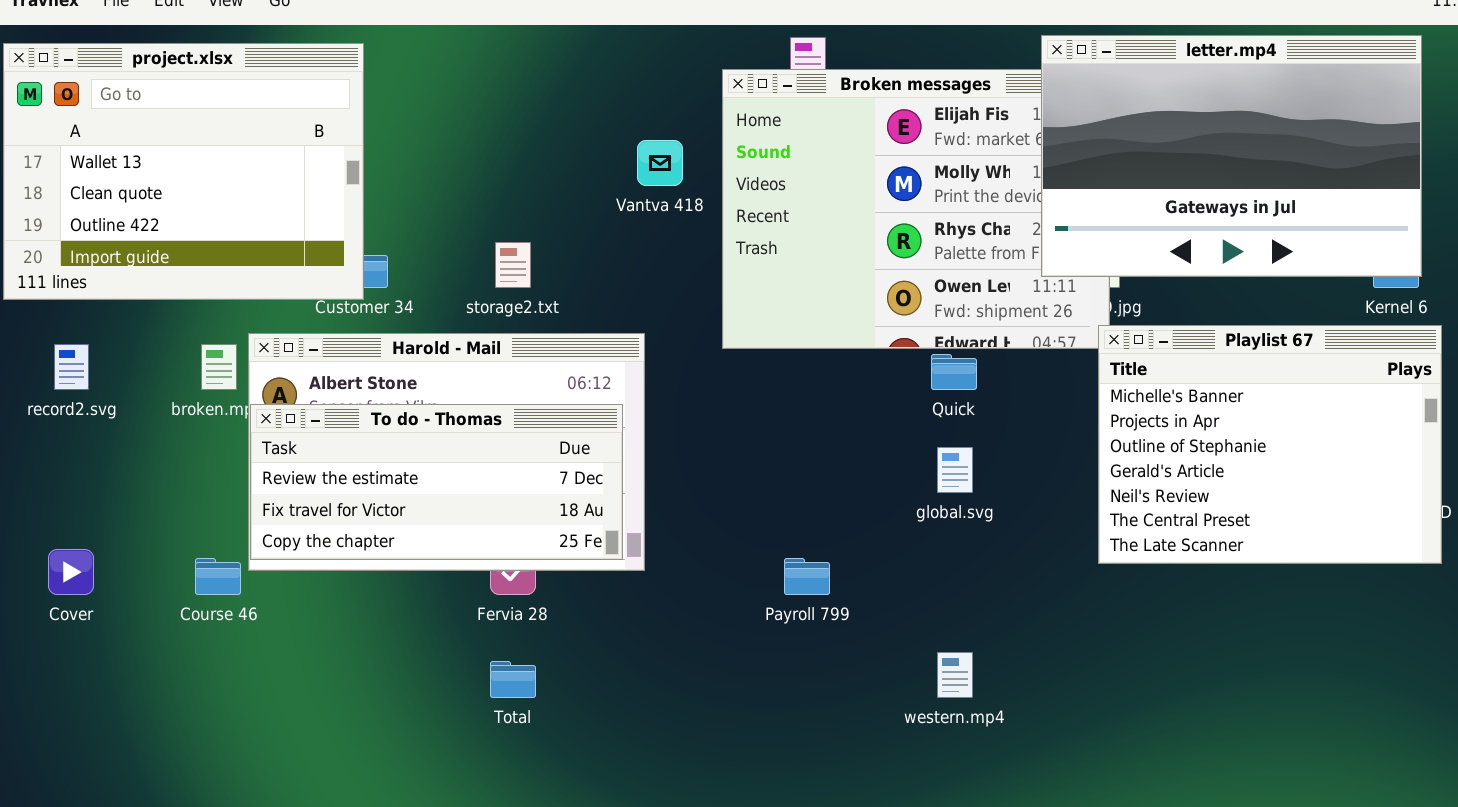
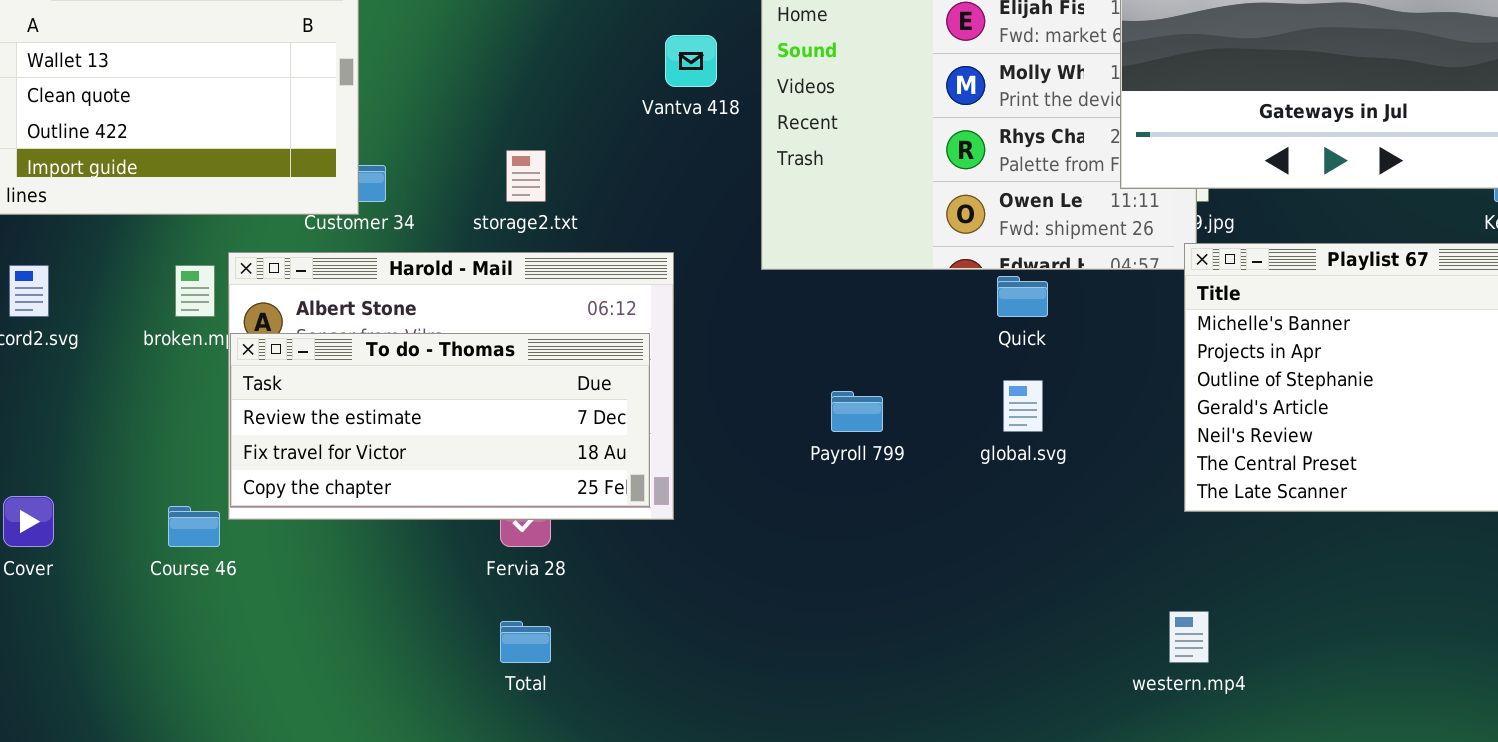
Payroll 799: [784,558,830,595] -> [831,391,883,432], moved
western.mp4: [937,652,973,698] -> [1169,611,1209,663], moved

